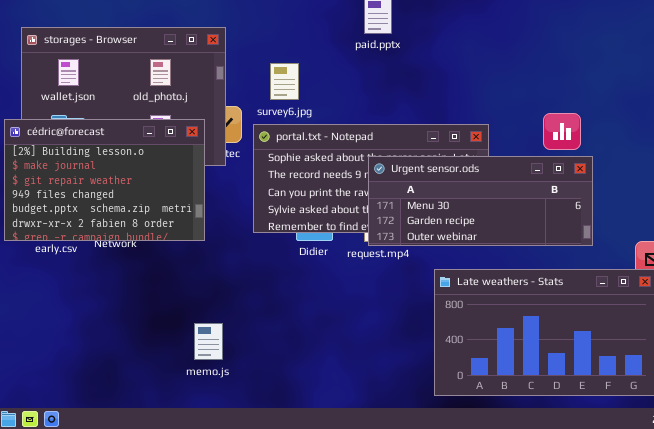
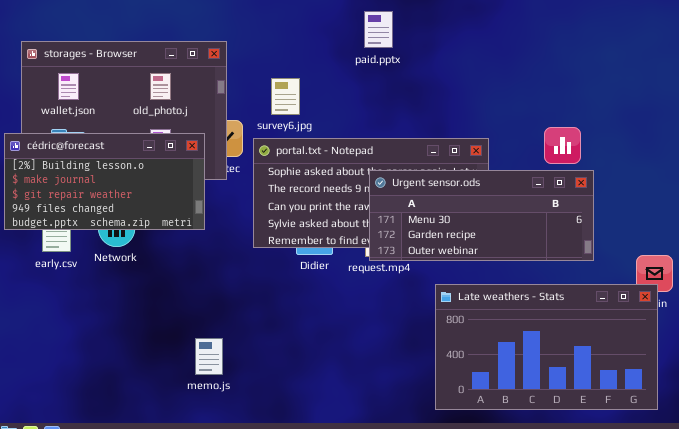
cédric@forecast: [4,119,205,241] -> [4,133,205,230], resized

